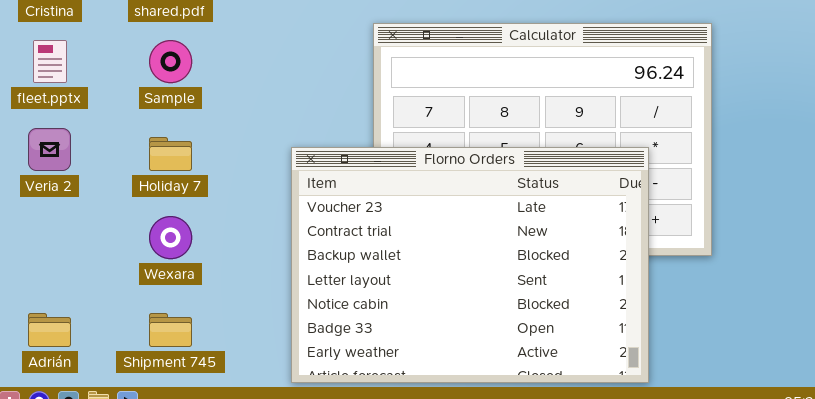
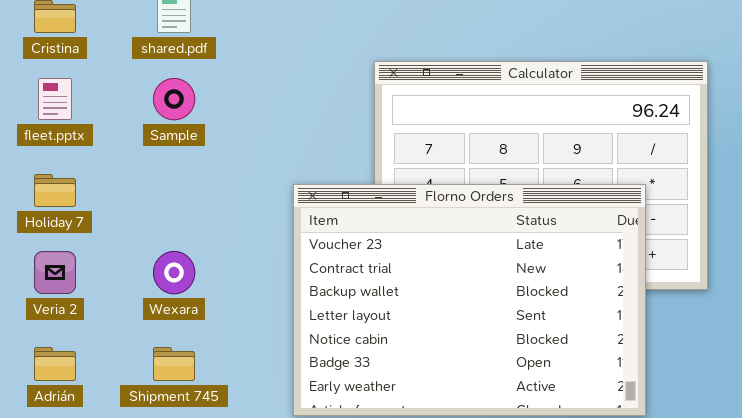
Veria 2: [28,128,71,171] -> [34,251,76,294], moved
Holiday 7: [149,137,192,171] -> [34,174,76,207], moved

